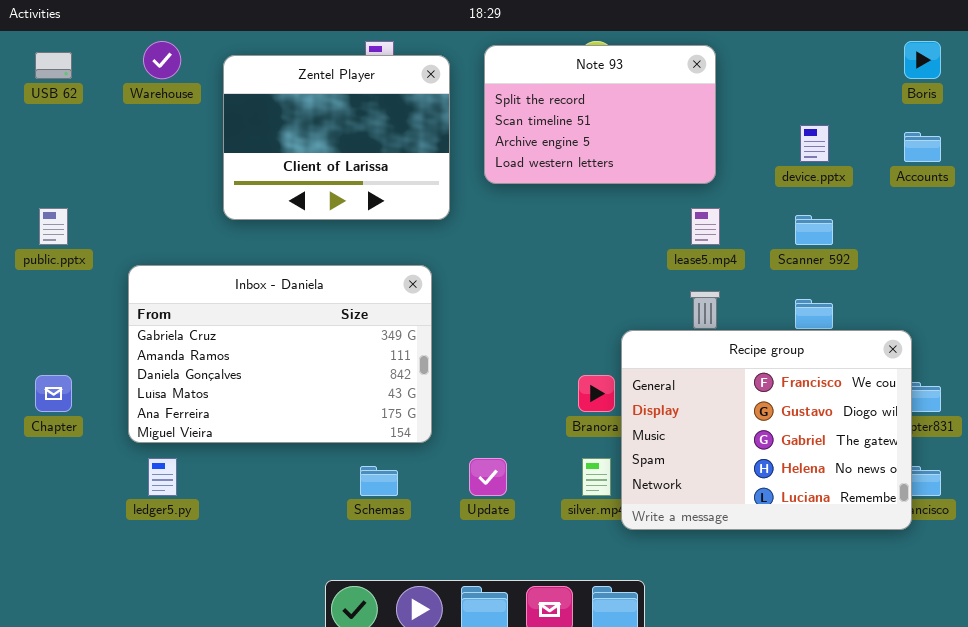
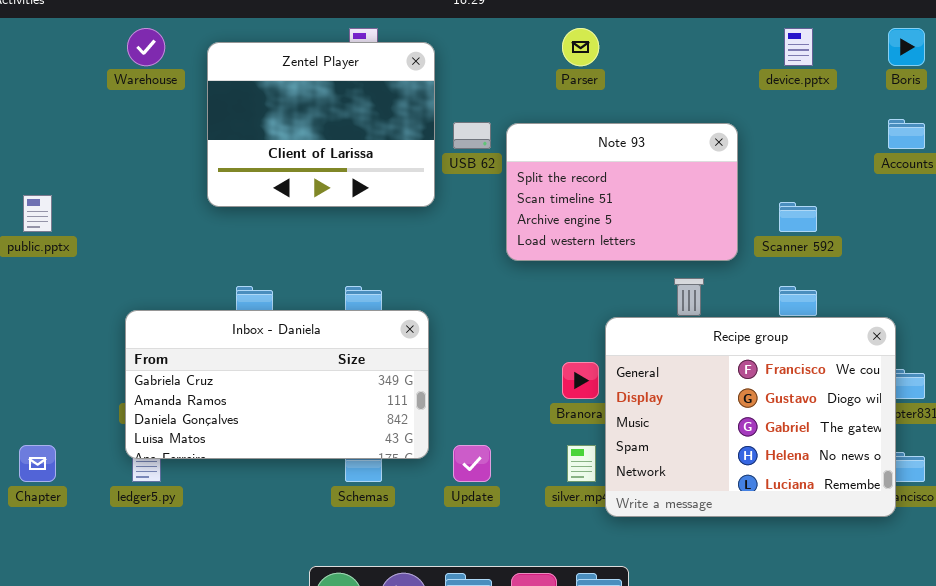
Note 93: [484,45,716,184] -> [506,123,738,261], moved
USB 62: [35,52,72,79] -> [453,122,491,149], moved
device.pptx: [800,125,829,162] -> [784,28,813,66], moved
Inbox - Daniela: [128,265,432,443] -> [125,310,429,459], moved, resized
Chapter: [35,375,72,412] -> [19,445,56,482], moved

